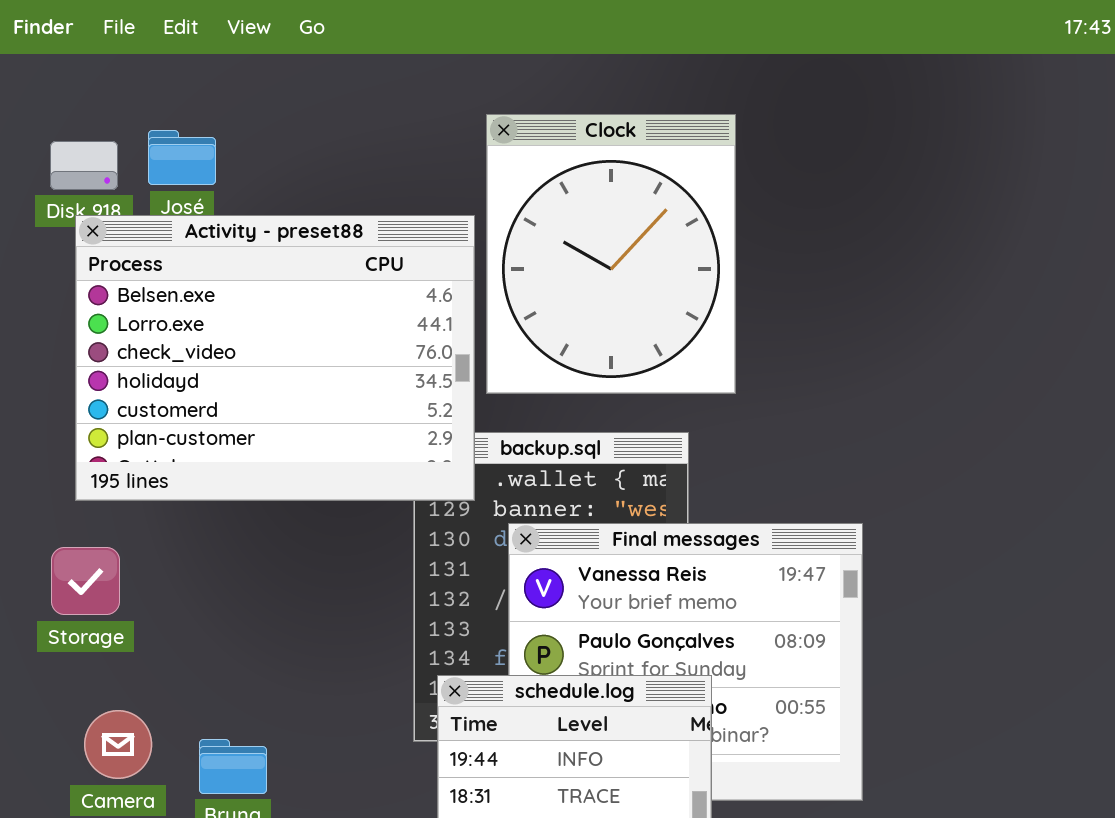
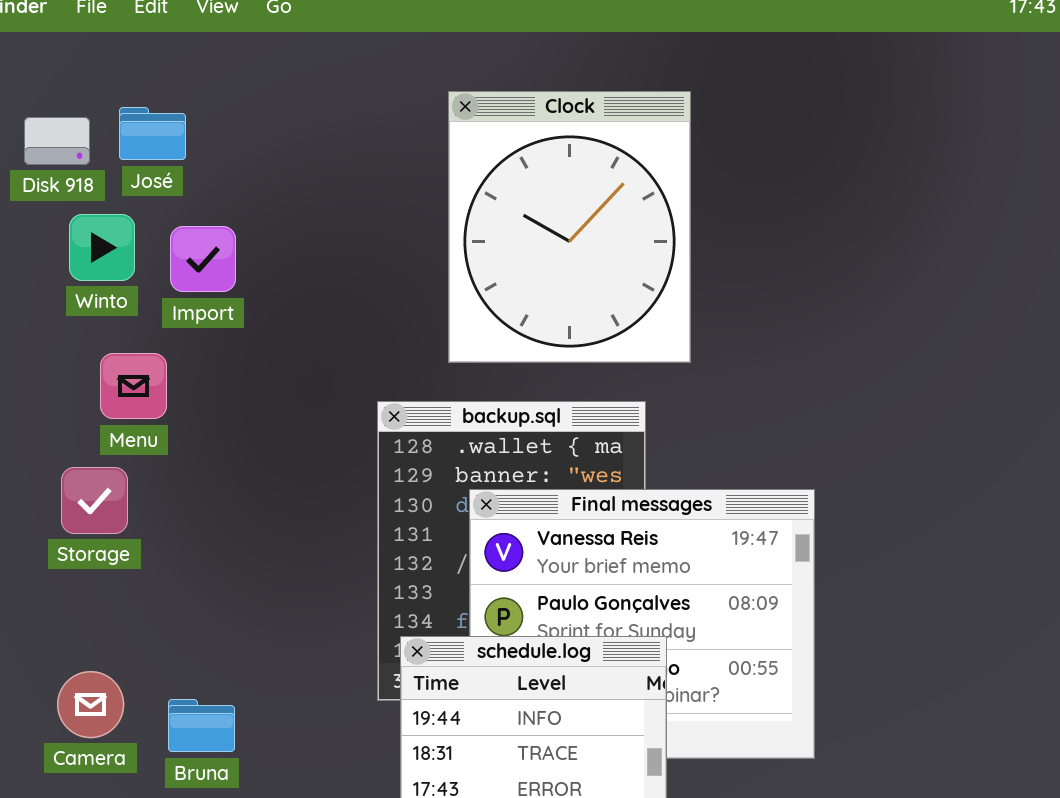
Activity - preset88: [75,215,475,501] -> none, closed
Storage: [51,547,120,615] -> [61,467,128,534], moved

